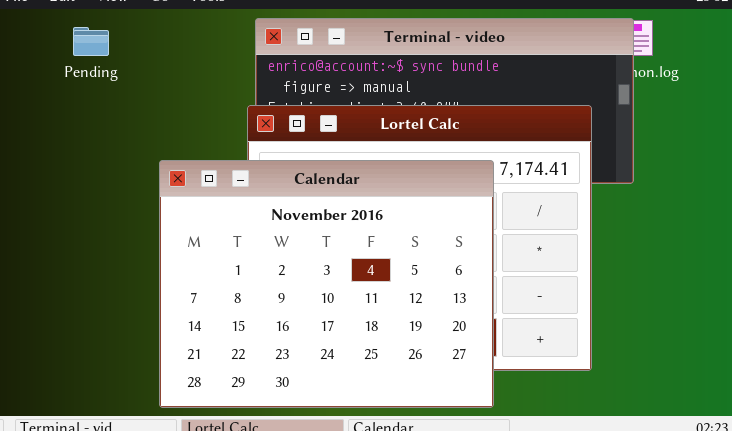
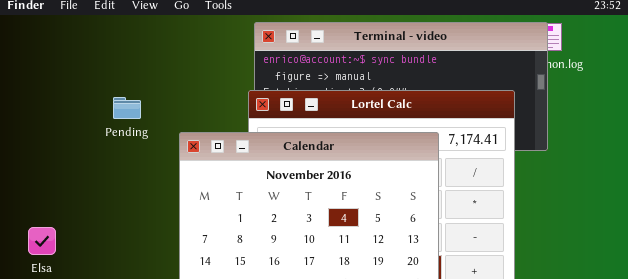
Pending: [73,27,109,56] -> [113,97,141,119], moved

